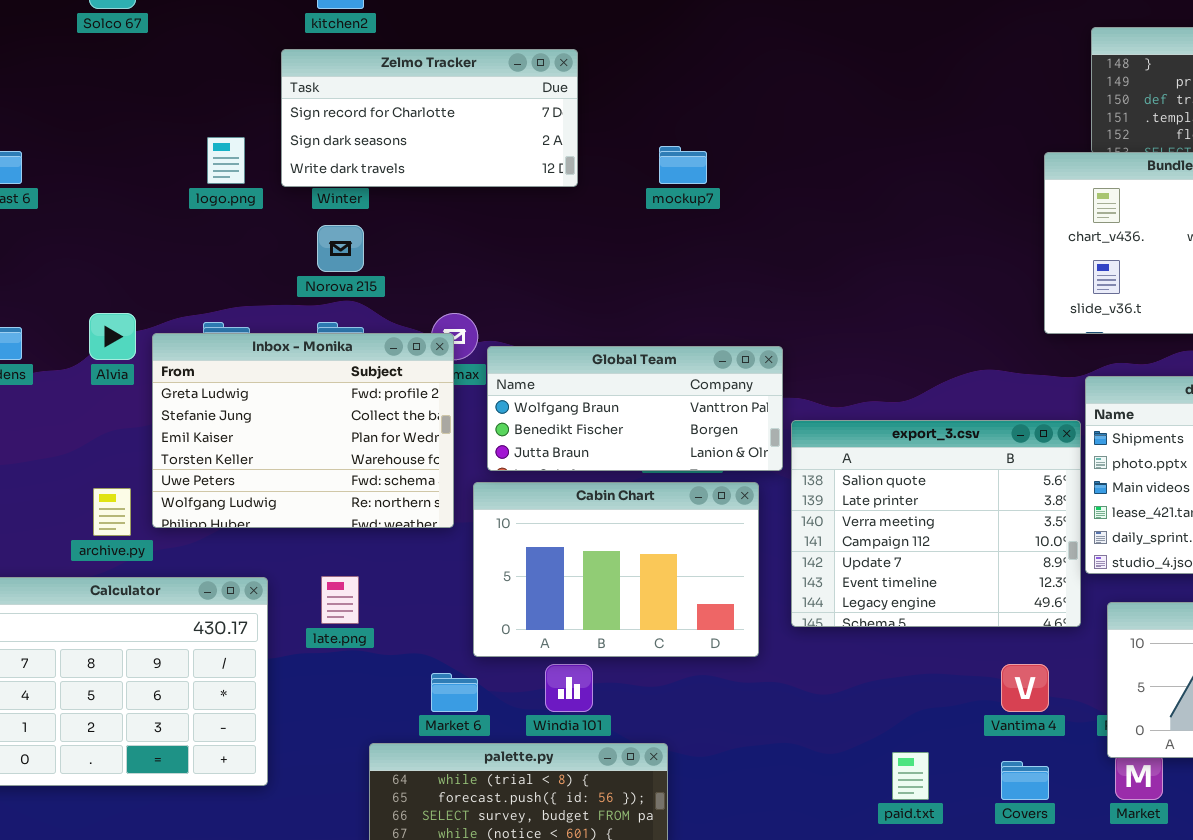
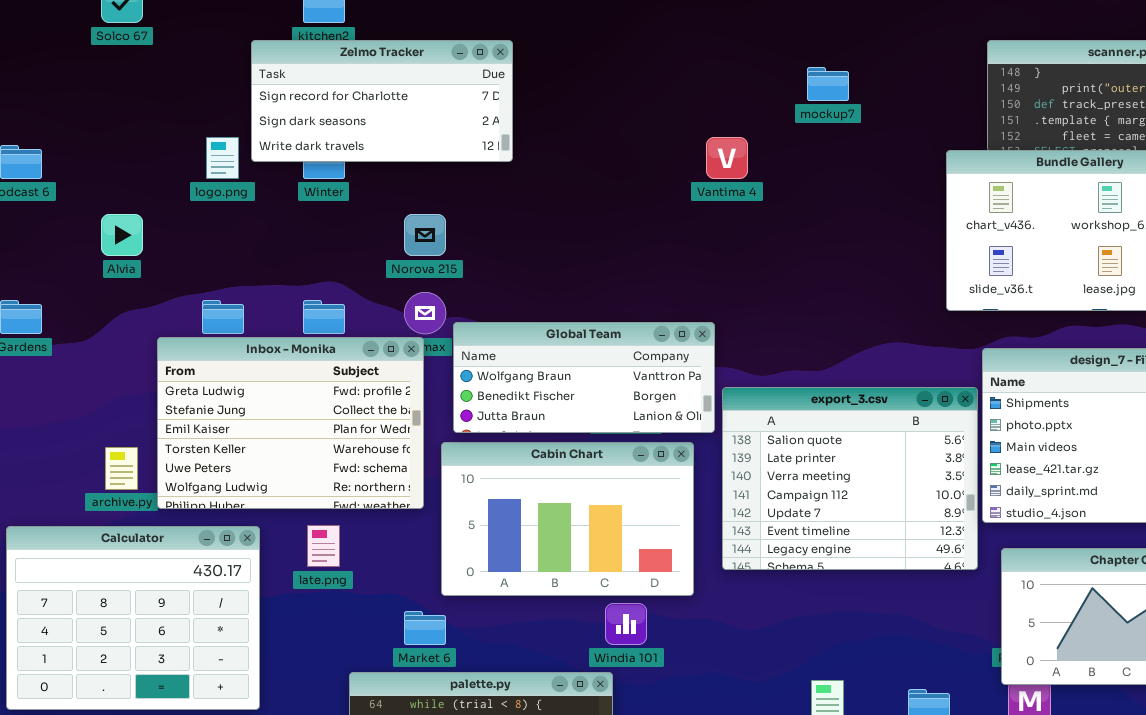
Zelmo Tracker: [281,49,578,187] -> [251,40,513,162], moved
mockup7: [659,146,707,184] -> [807,67,849,101], moved
Norova 215: [317,225,364,272] -> [404,214,446,256], moved
Alvia: [89,313,136,360] -> [101,214,143,256], moved
Inbox - Monika: [152,333,454,528] -> [157,337,424,509], moved
Windia 101: [545,664,593,712] -> [605,603,647,645], moved
Vantima 4: [1001,664,1049,712] -> [706,137,748,179], moved

